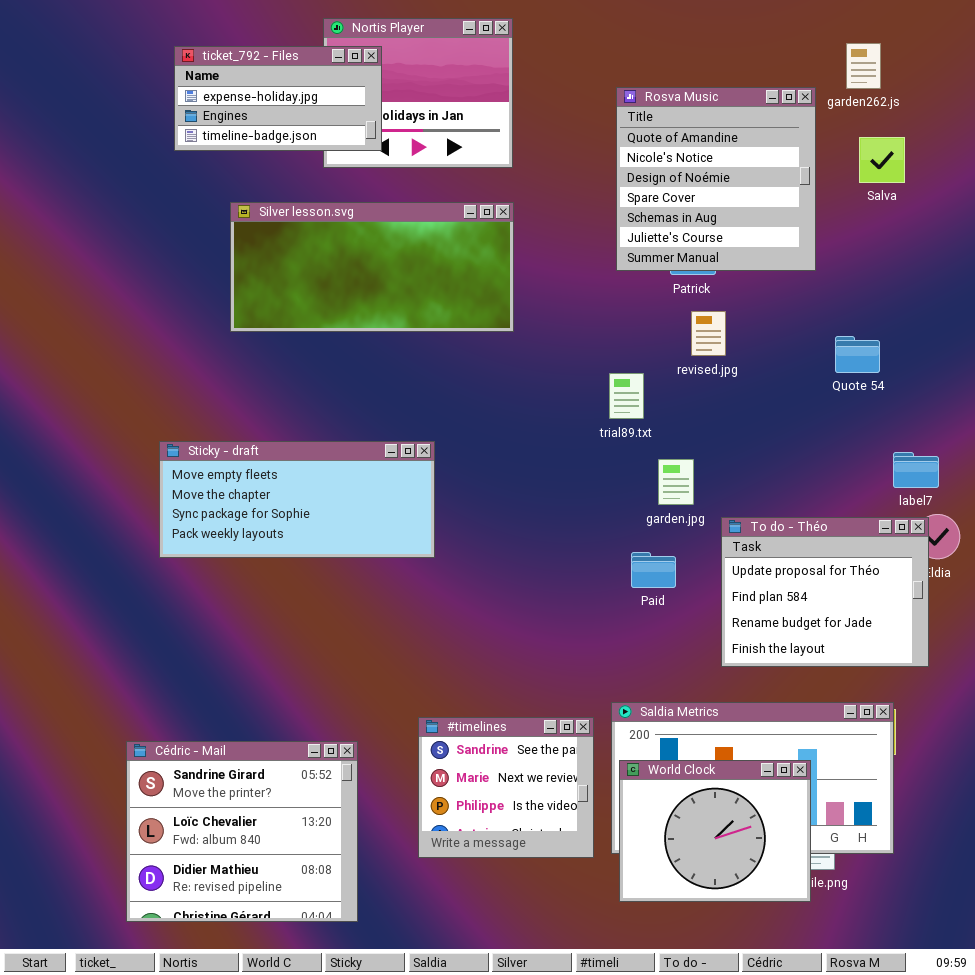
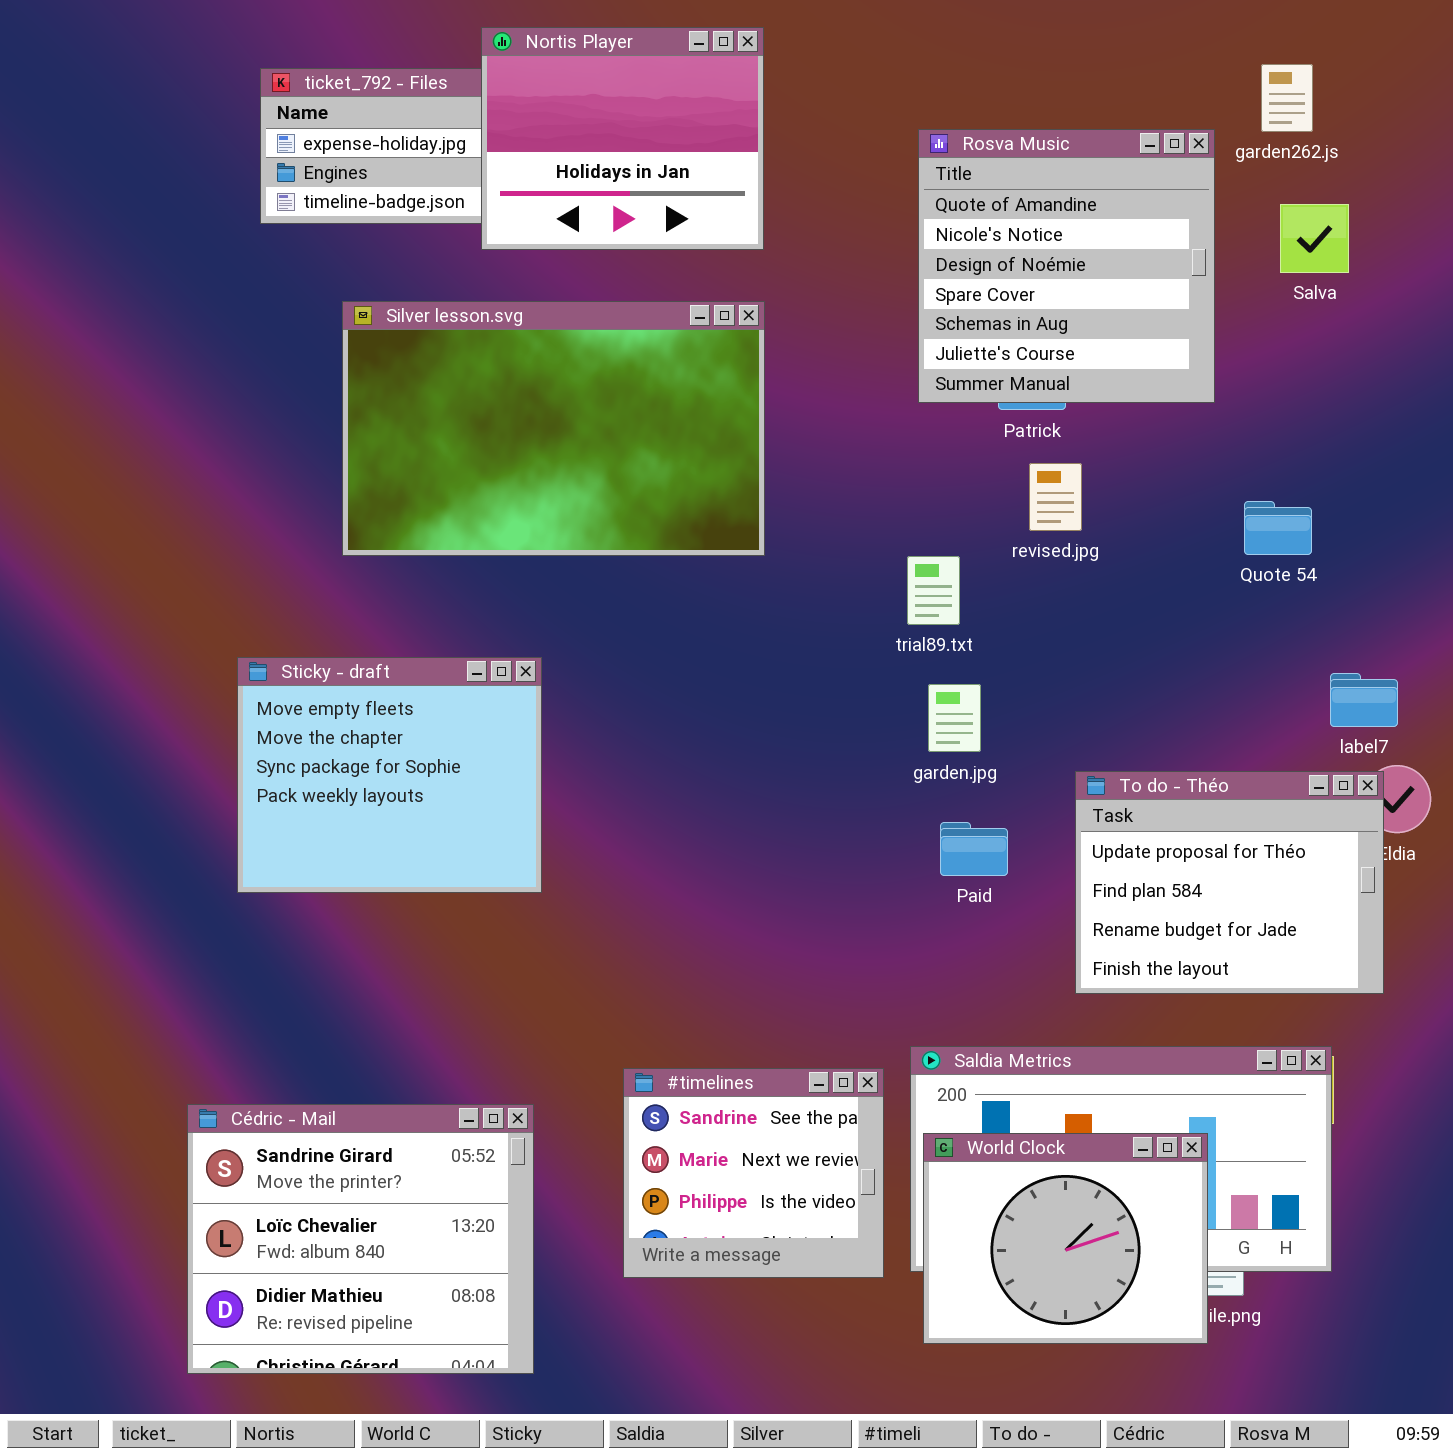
Nortis Player: [323,18,513,168] -> [481,27,764,250], raised
Silver lesson.svg: [230,202,514,332] -> [342,301,765,556], resized
Sticky - draft: [159,441,435,558] -> [237,657,542,893], resized
garden.jpg: [658,459,694,505] -> [928,684,981,752], moved

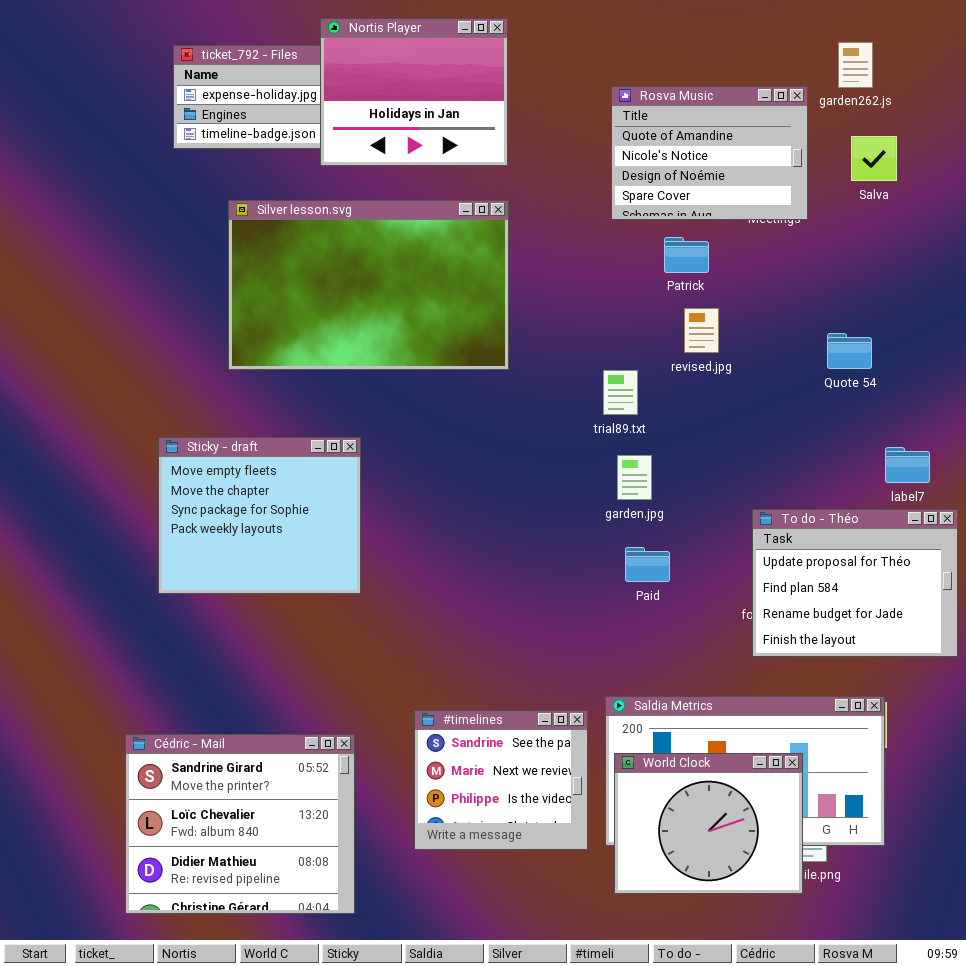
Rosva Music: [918,129,1215,403] -> [611,86,808,220], resized
To do - Théo: [1075,771,1384,994] -> [752,509,958,657], moved

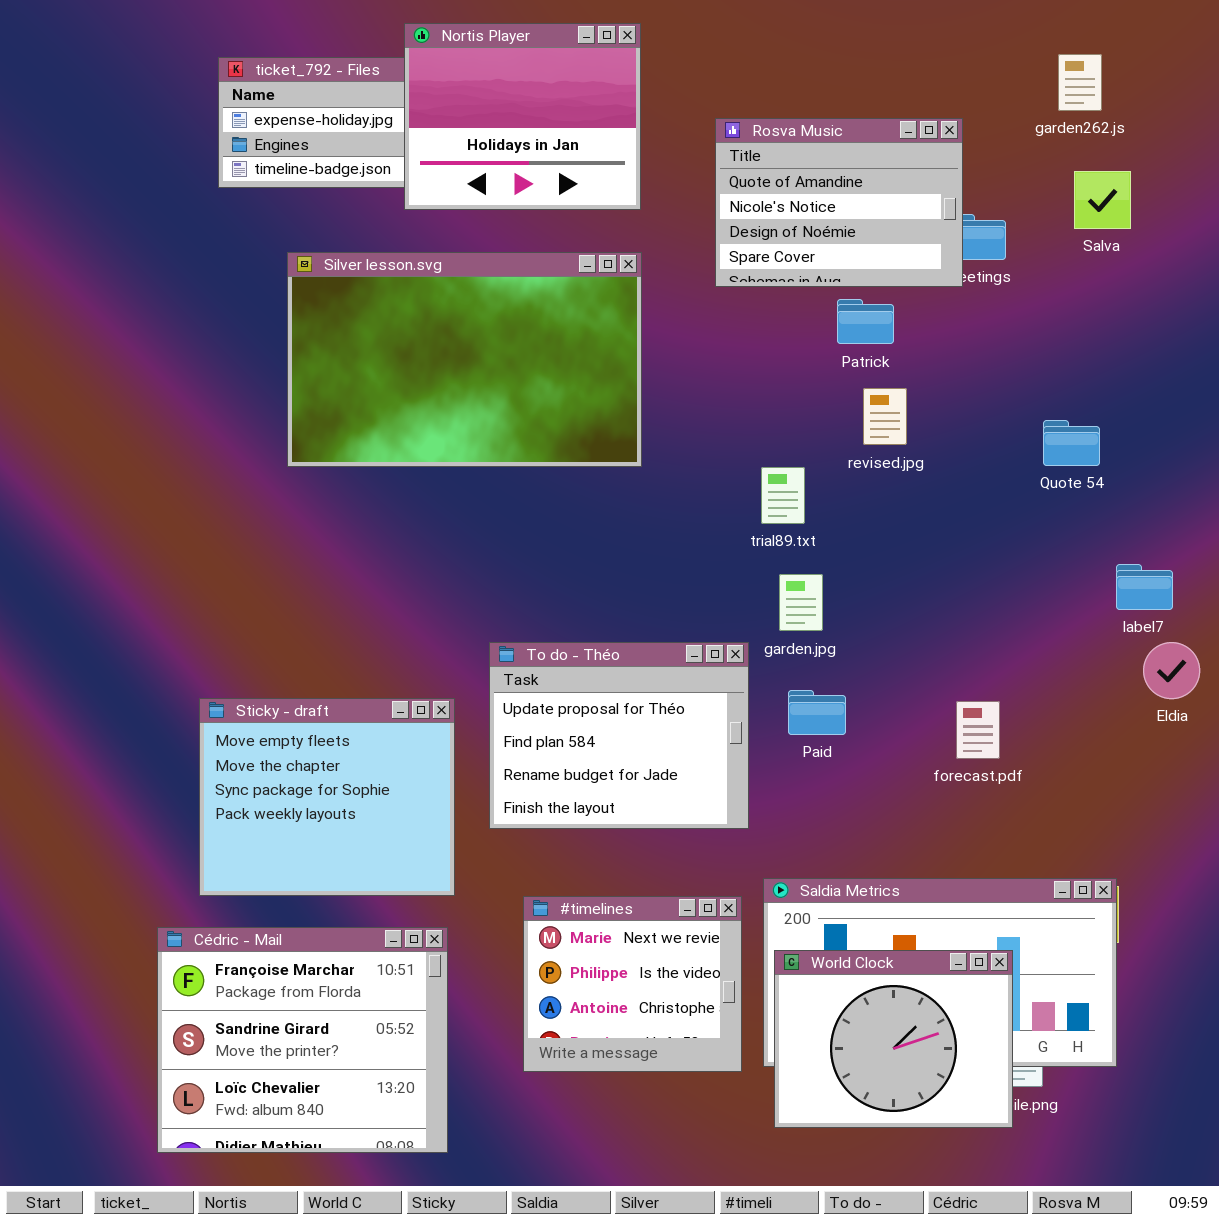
Rosva Music: [611,86,808,220] -> [715,118,963,287], moved
Sticky - draft: [158,437,361,594] -> [199,698,455,896], moved
To do - Théo: [752,509,958,657] -> [489,642,749,829], moved
#timelines: [414,710,588,850] -> [523,896,742,1072], scrolled down 1 row
Cédric - Mail: [125,734,355,914] -> [157,927,448,1153], scrolled up 1 row

